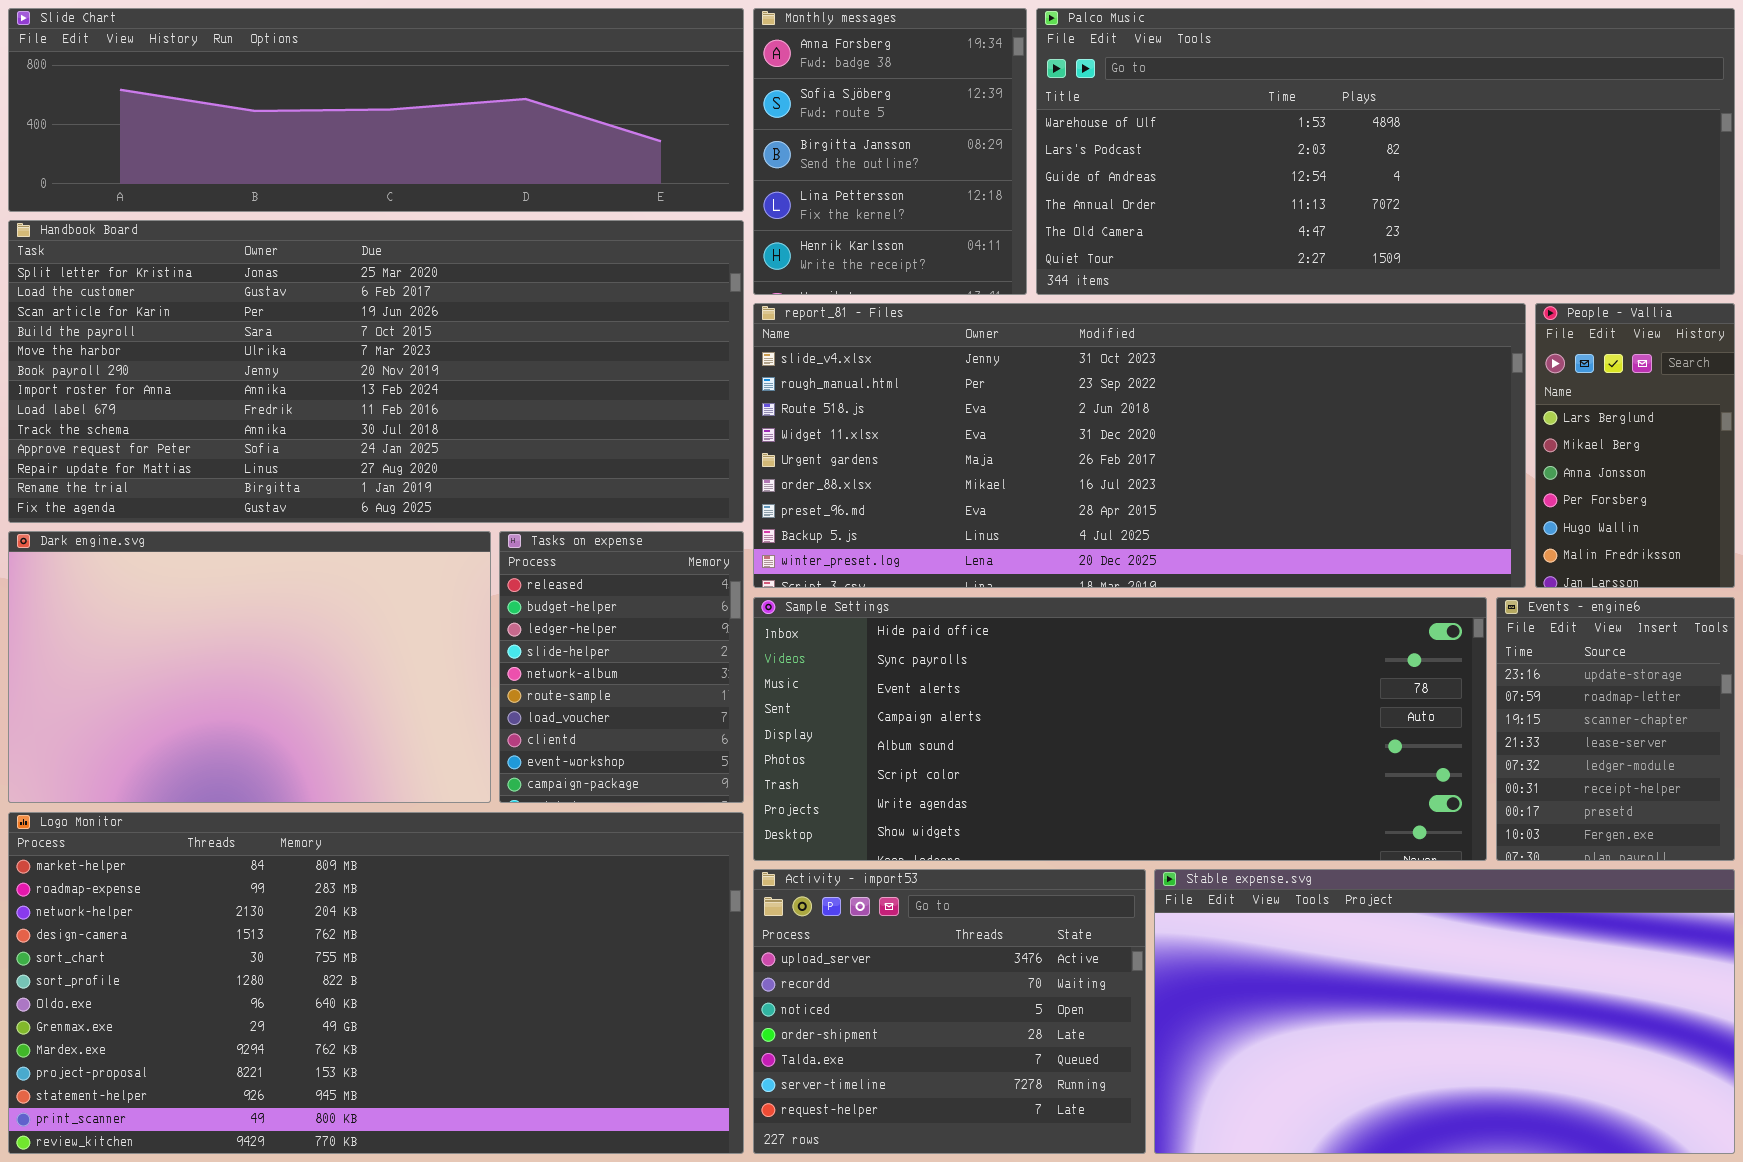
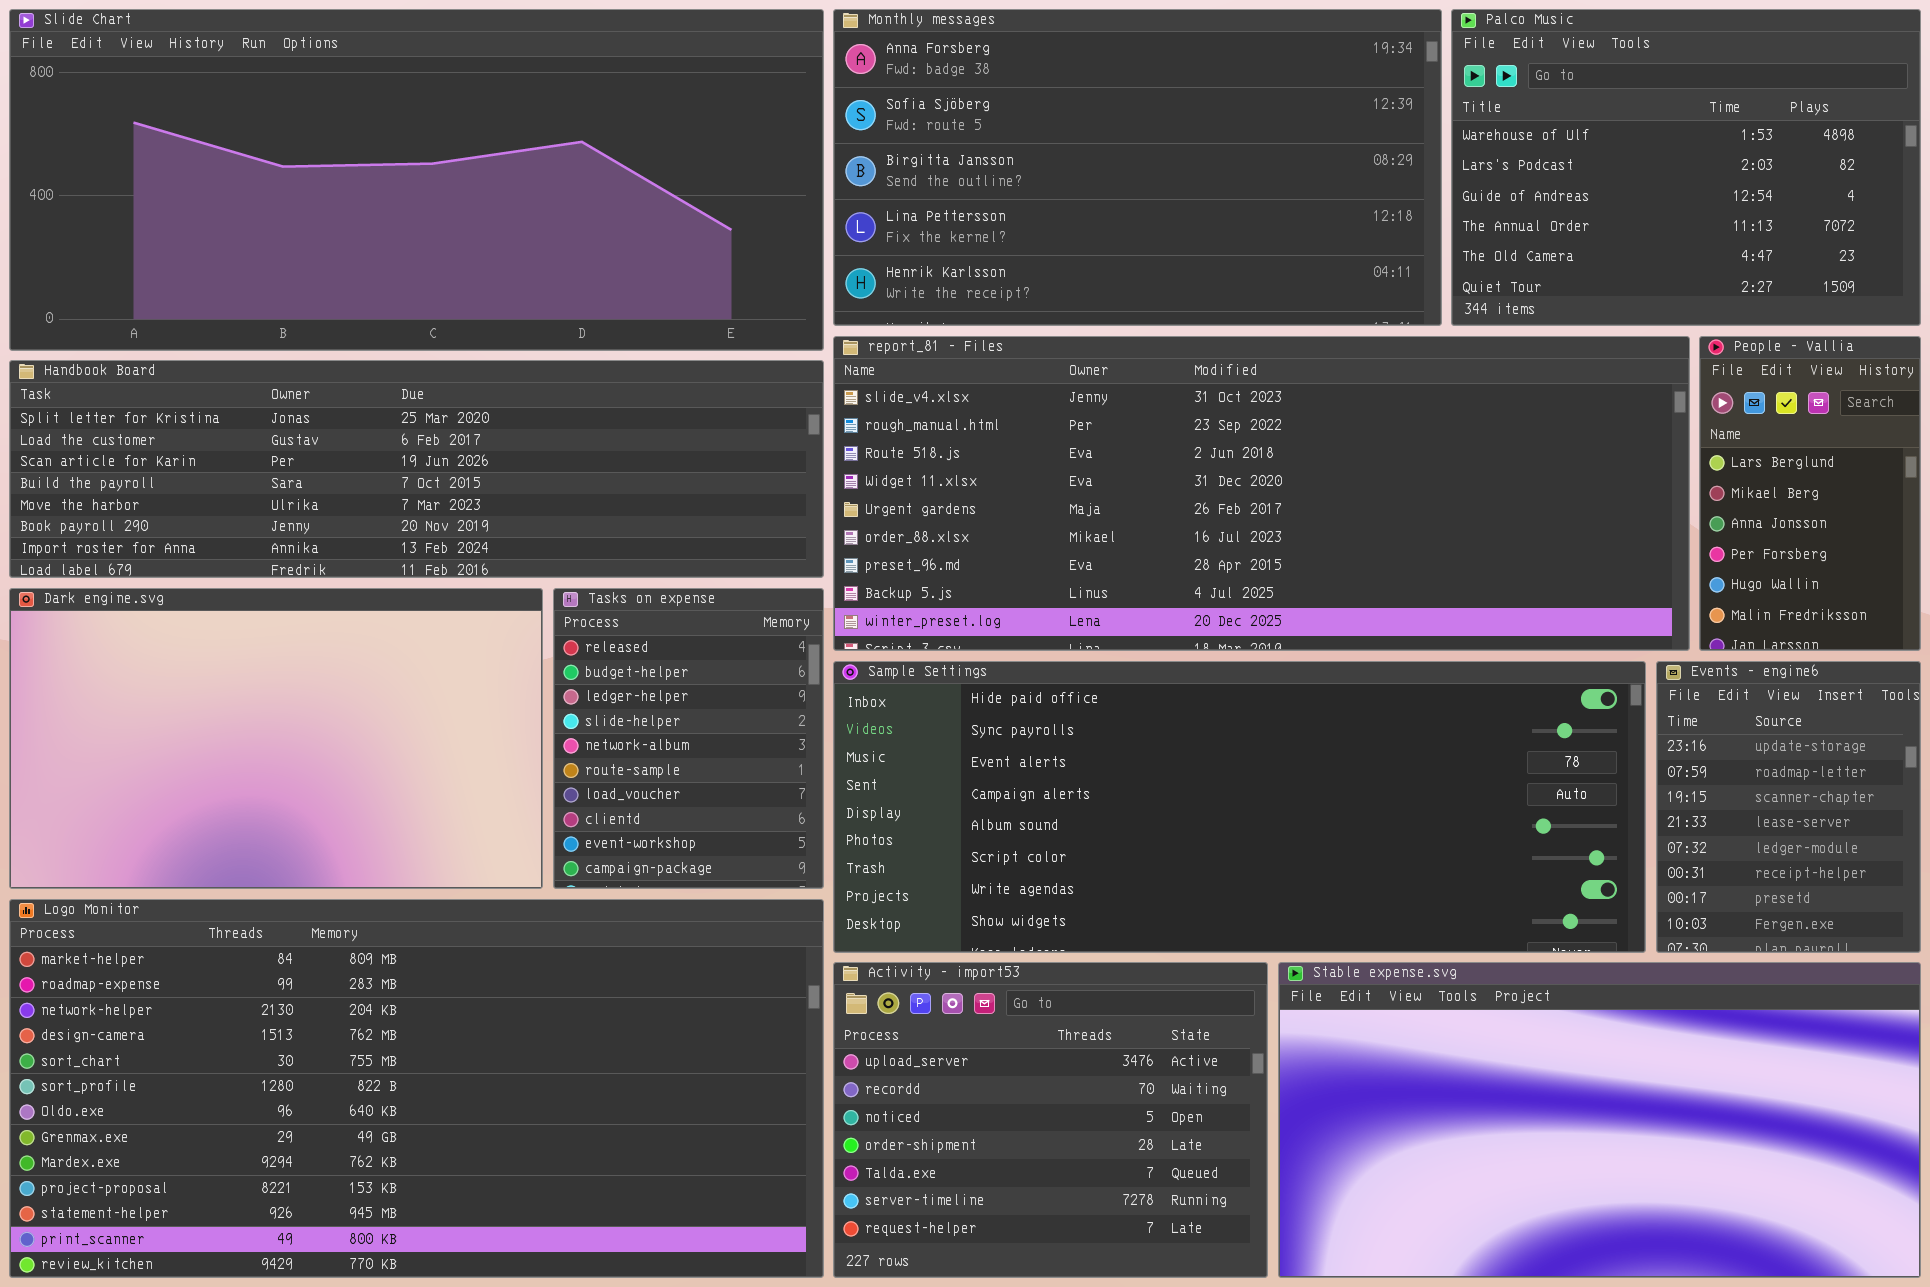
Slide Chart: [8,8,744,212] -> [9,9,824,351], resized
Monthly messages: [753,8,1027,295] -> [833,9,1442,326], resized
Palco Music: [1036,8,1735,295] -> [1451,9,1921,326], resized
Handbook Board: [8,220,744,523] -> [9,360,824,578], resized

